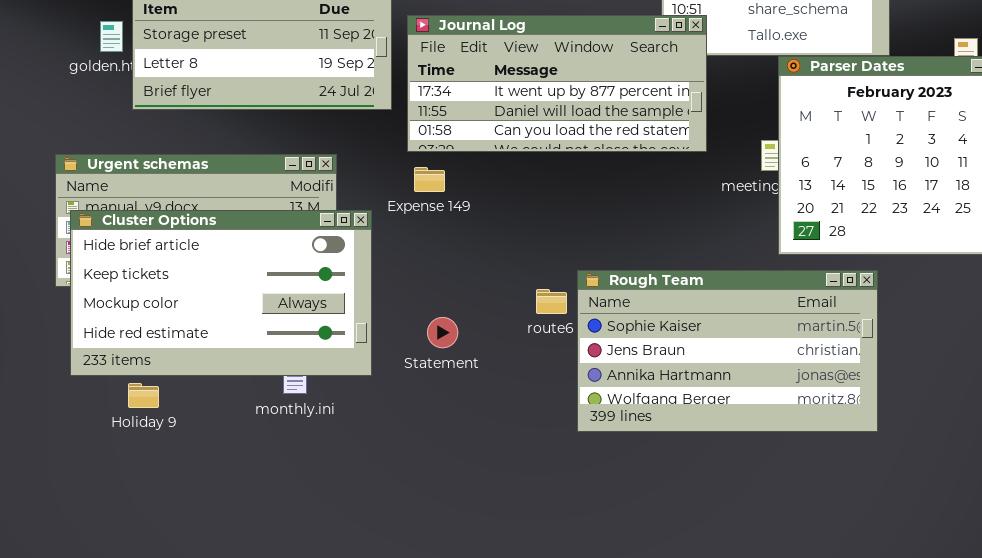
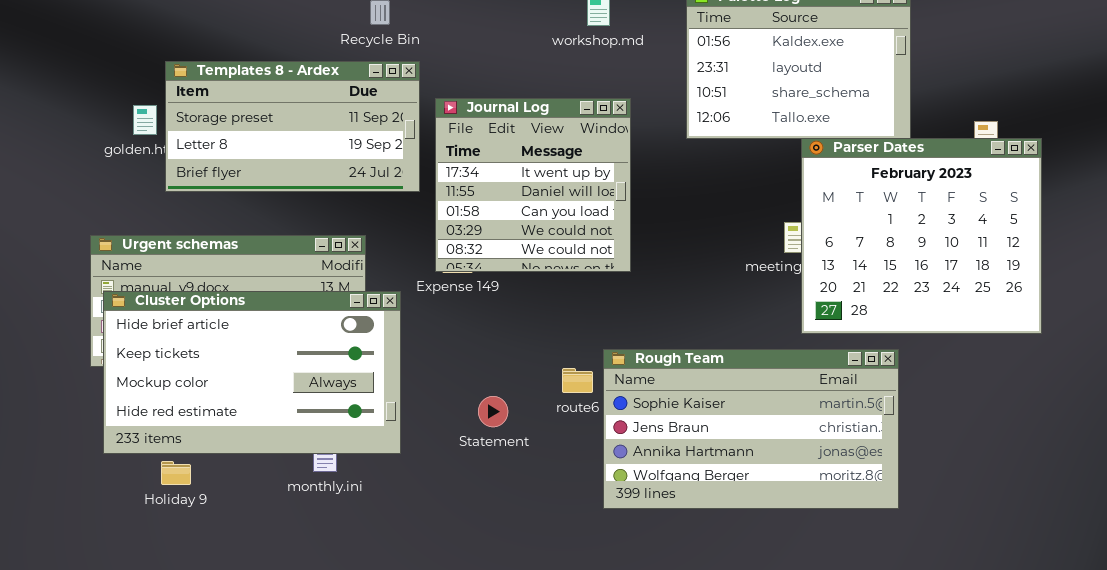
Journal Log: [407,15,707,152] -> [435,98,631,272], resized
Statement: [427,317,458,348] -> [478,396,508,427], moved

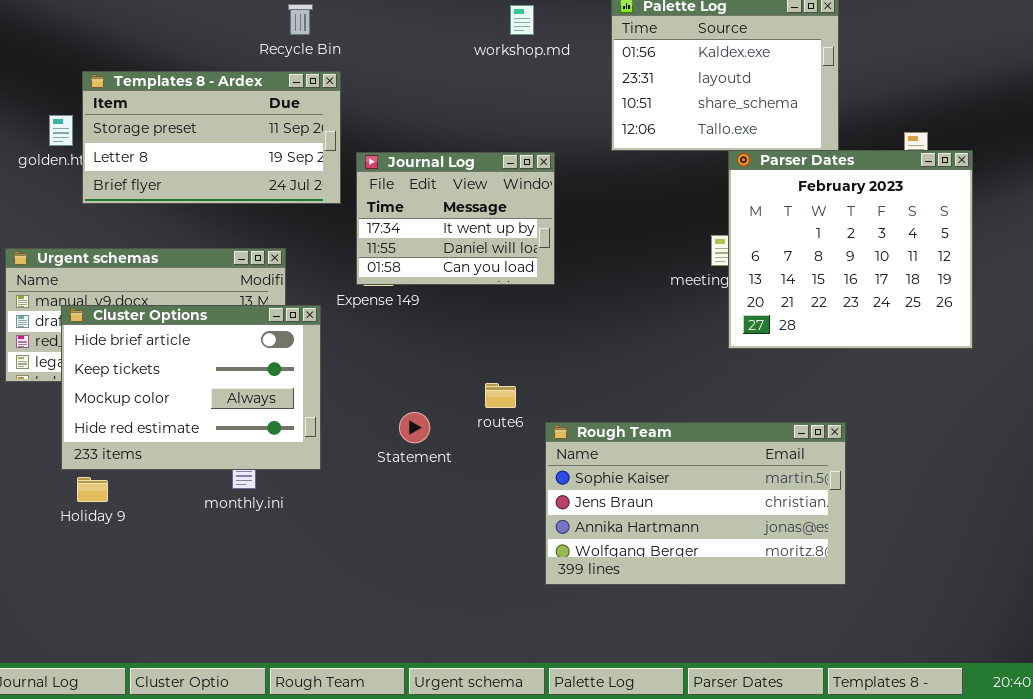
Journal Log: [435,98,631,272] -> [356,152,555,285], resized
Cluster Options: [103,291,401,454] -> [61,305,321,470], resized
Rough Team: [603,349,899,509] -> [545,422,846,585], moved

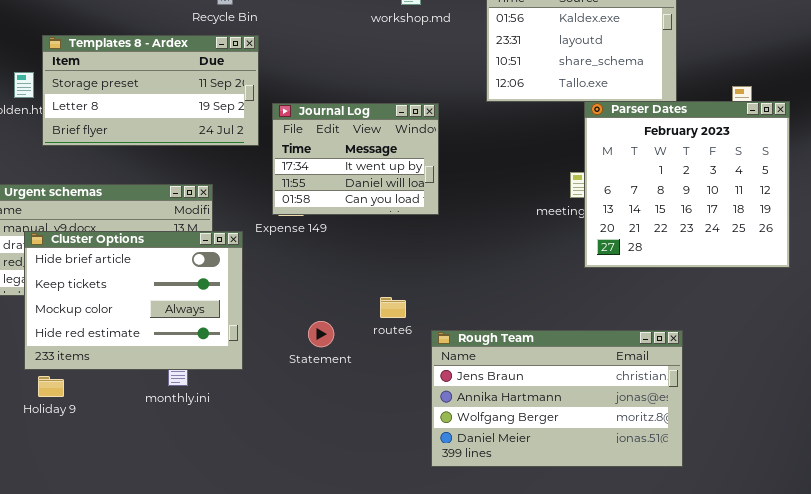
Rough Team: [545,422,846,585] -> [431,330,683,467], scrolled down 1 row

